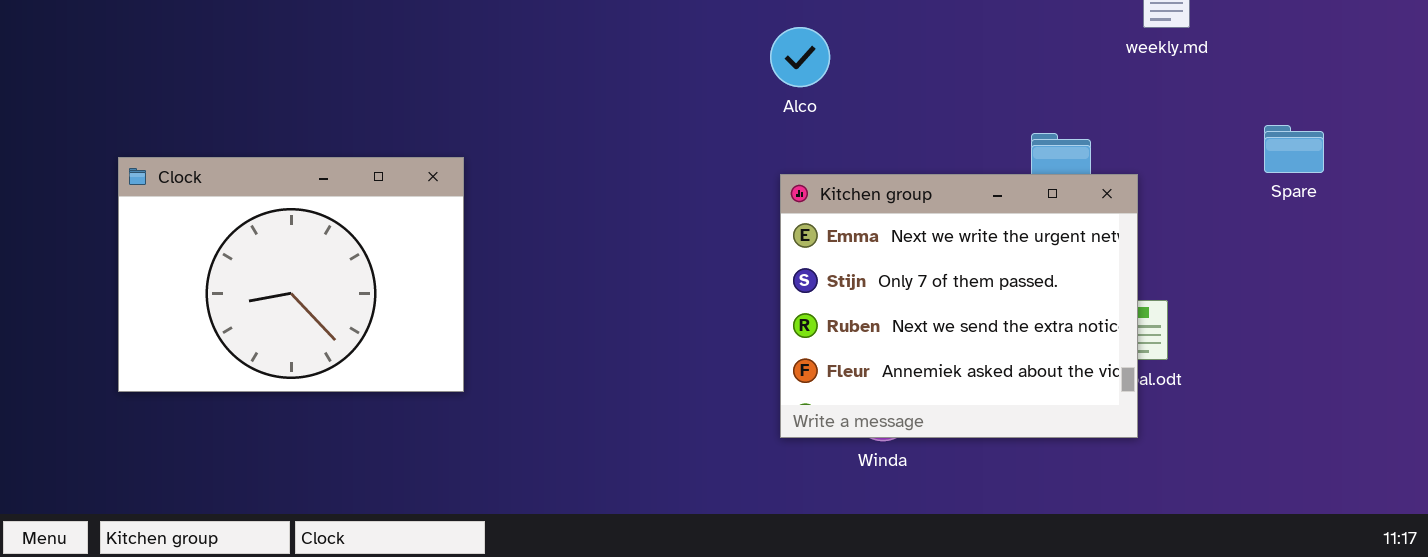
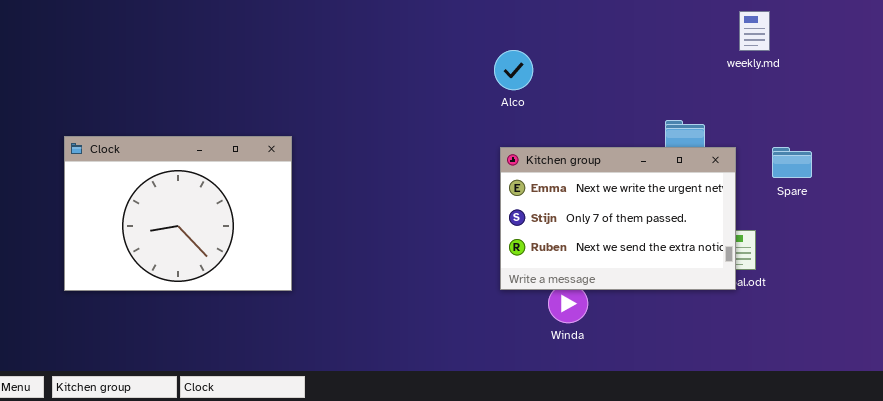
Spare: [1264,125,1324,173] -> [772,147,812,178], moved
Kitchen group: [780,174,1138,438] -> [500,147,736,290], resized

